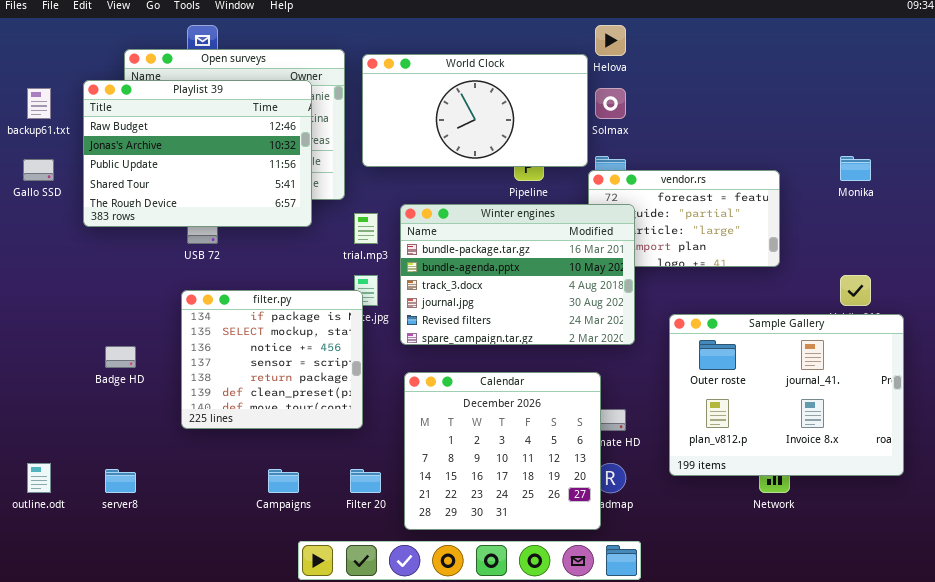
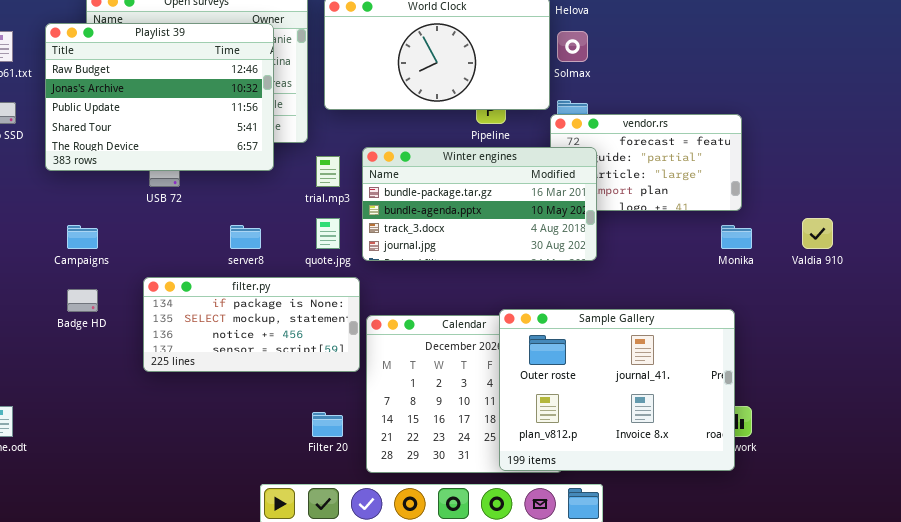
Monika: [840,156,871,181] -> [721,225,752,249], moved
Winter engines: [400,204,635,345] -> [362,147,597,261], resized
filter.py: [181,290,363,429] -> [143,277,360,372], resized
Sample Gallery: [669,314,904,476] -> [499,309,735,471], moved
server8: [105,469,136,493] -> [230,225,261,249], moved
Campaigns: [268,469,299,493] -> [67,225,98,249], moved

